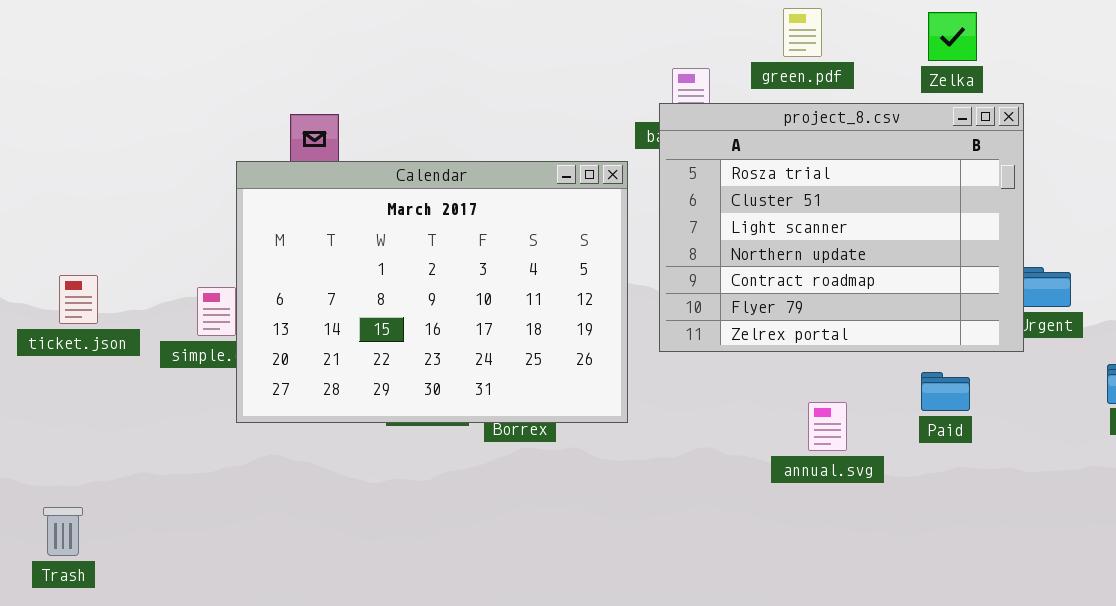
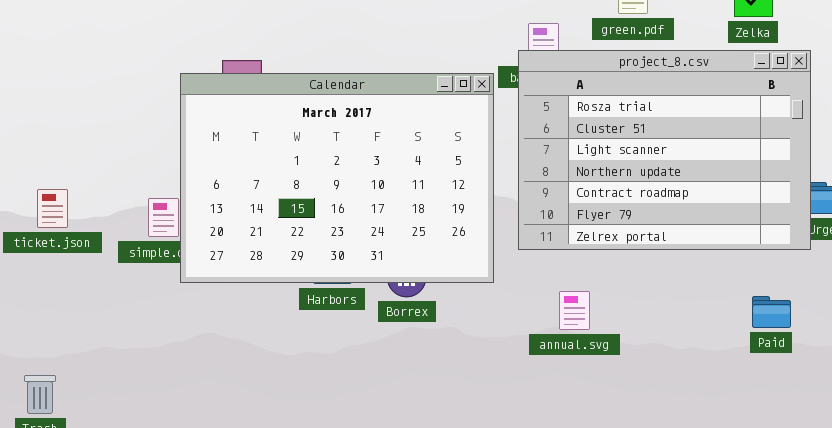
Calendar: [236,161,628,423] -> [180,73,494,283], moved
Paid: [921,372,970,411] -> [752,296,791,328], moved
annual.svg: [808,402,847,451] -> [559,291,590,330], moved

